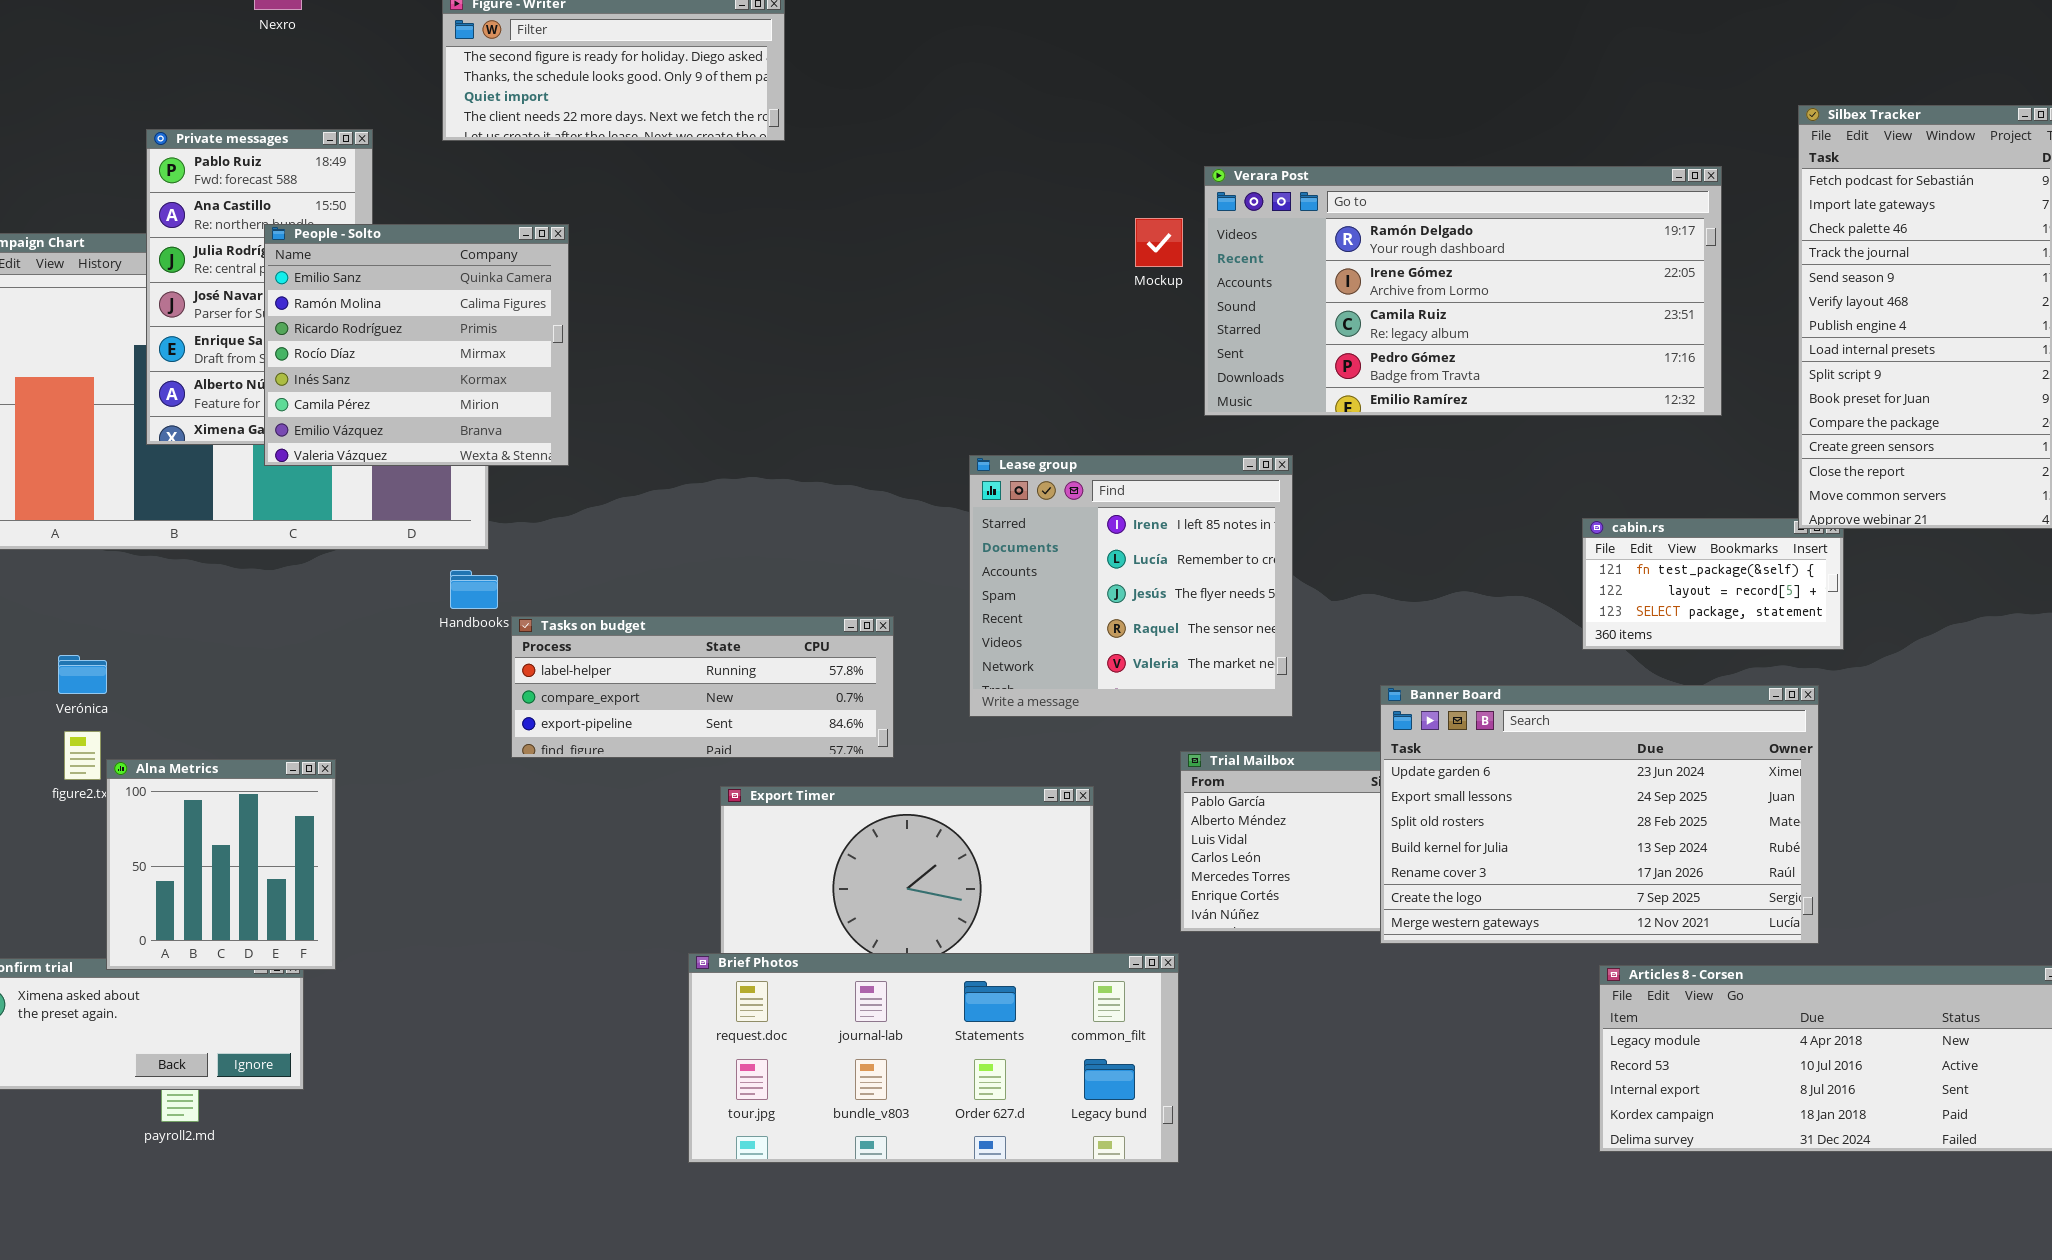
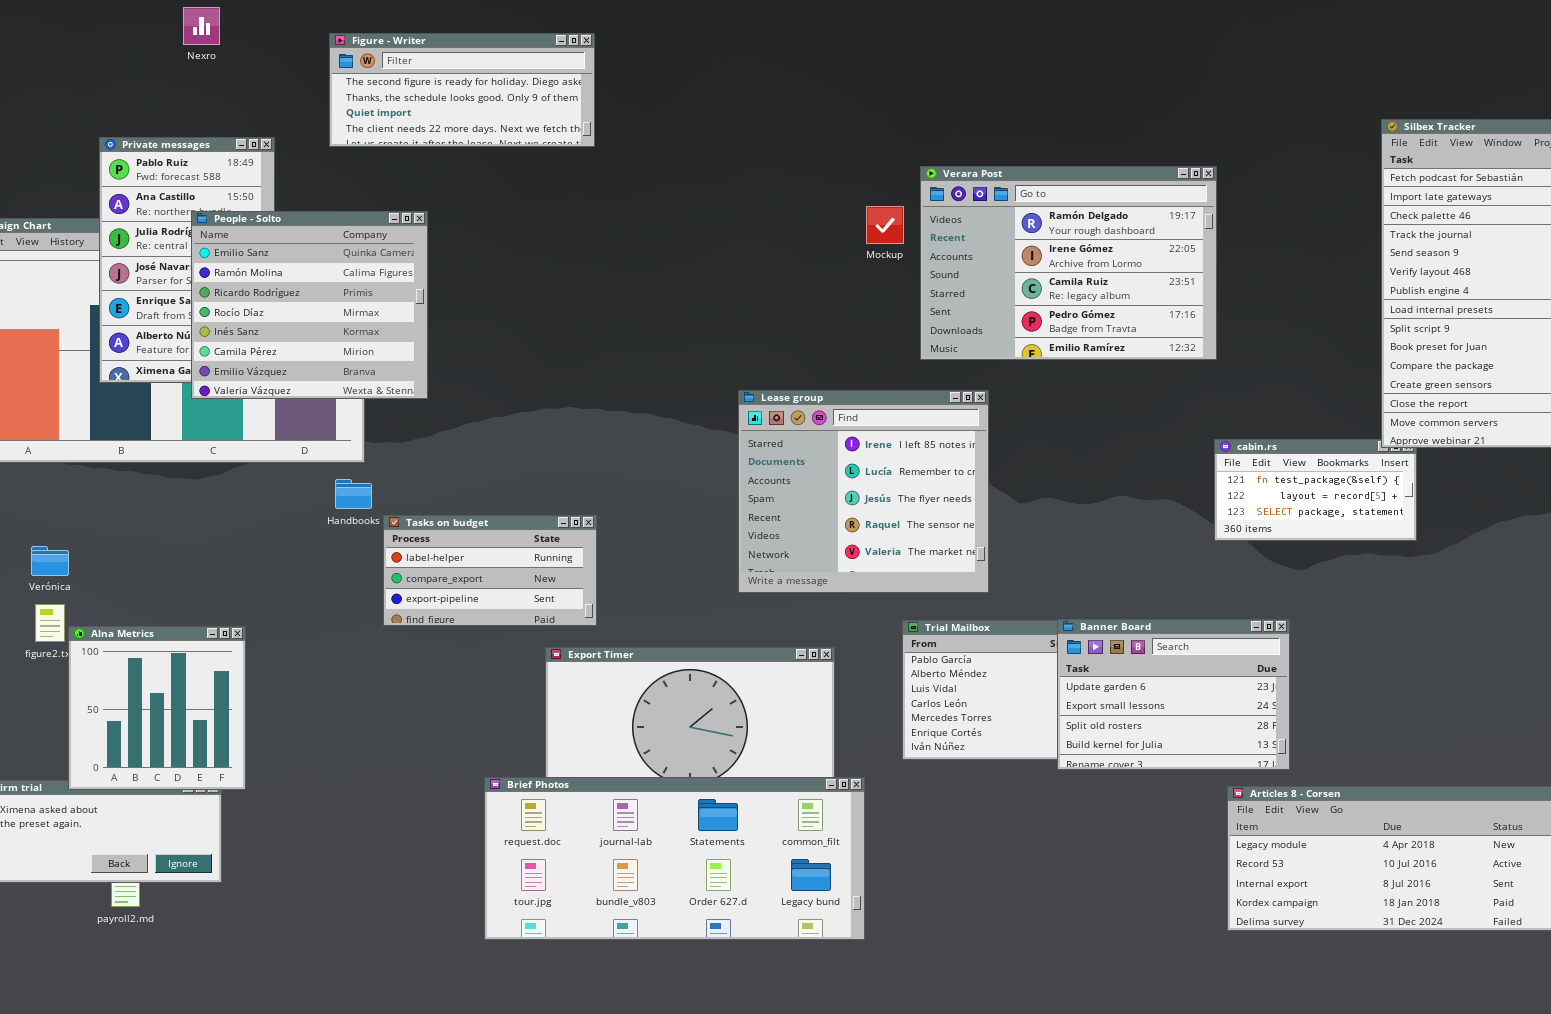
Verara Post: [1204,166,1722,416] -> [920,166,1217,360], resized
Tasks on budget: [511,616,894,758] -> [383,515,597,626], resized
Banner Board: [1380,685,1819,944] -> [1057,619,1290,770], resized
Brief Photos: [688,953,1179,1163] -> [484,777,865,940], moved

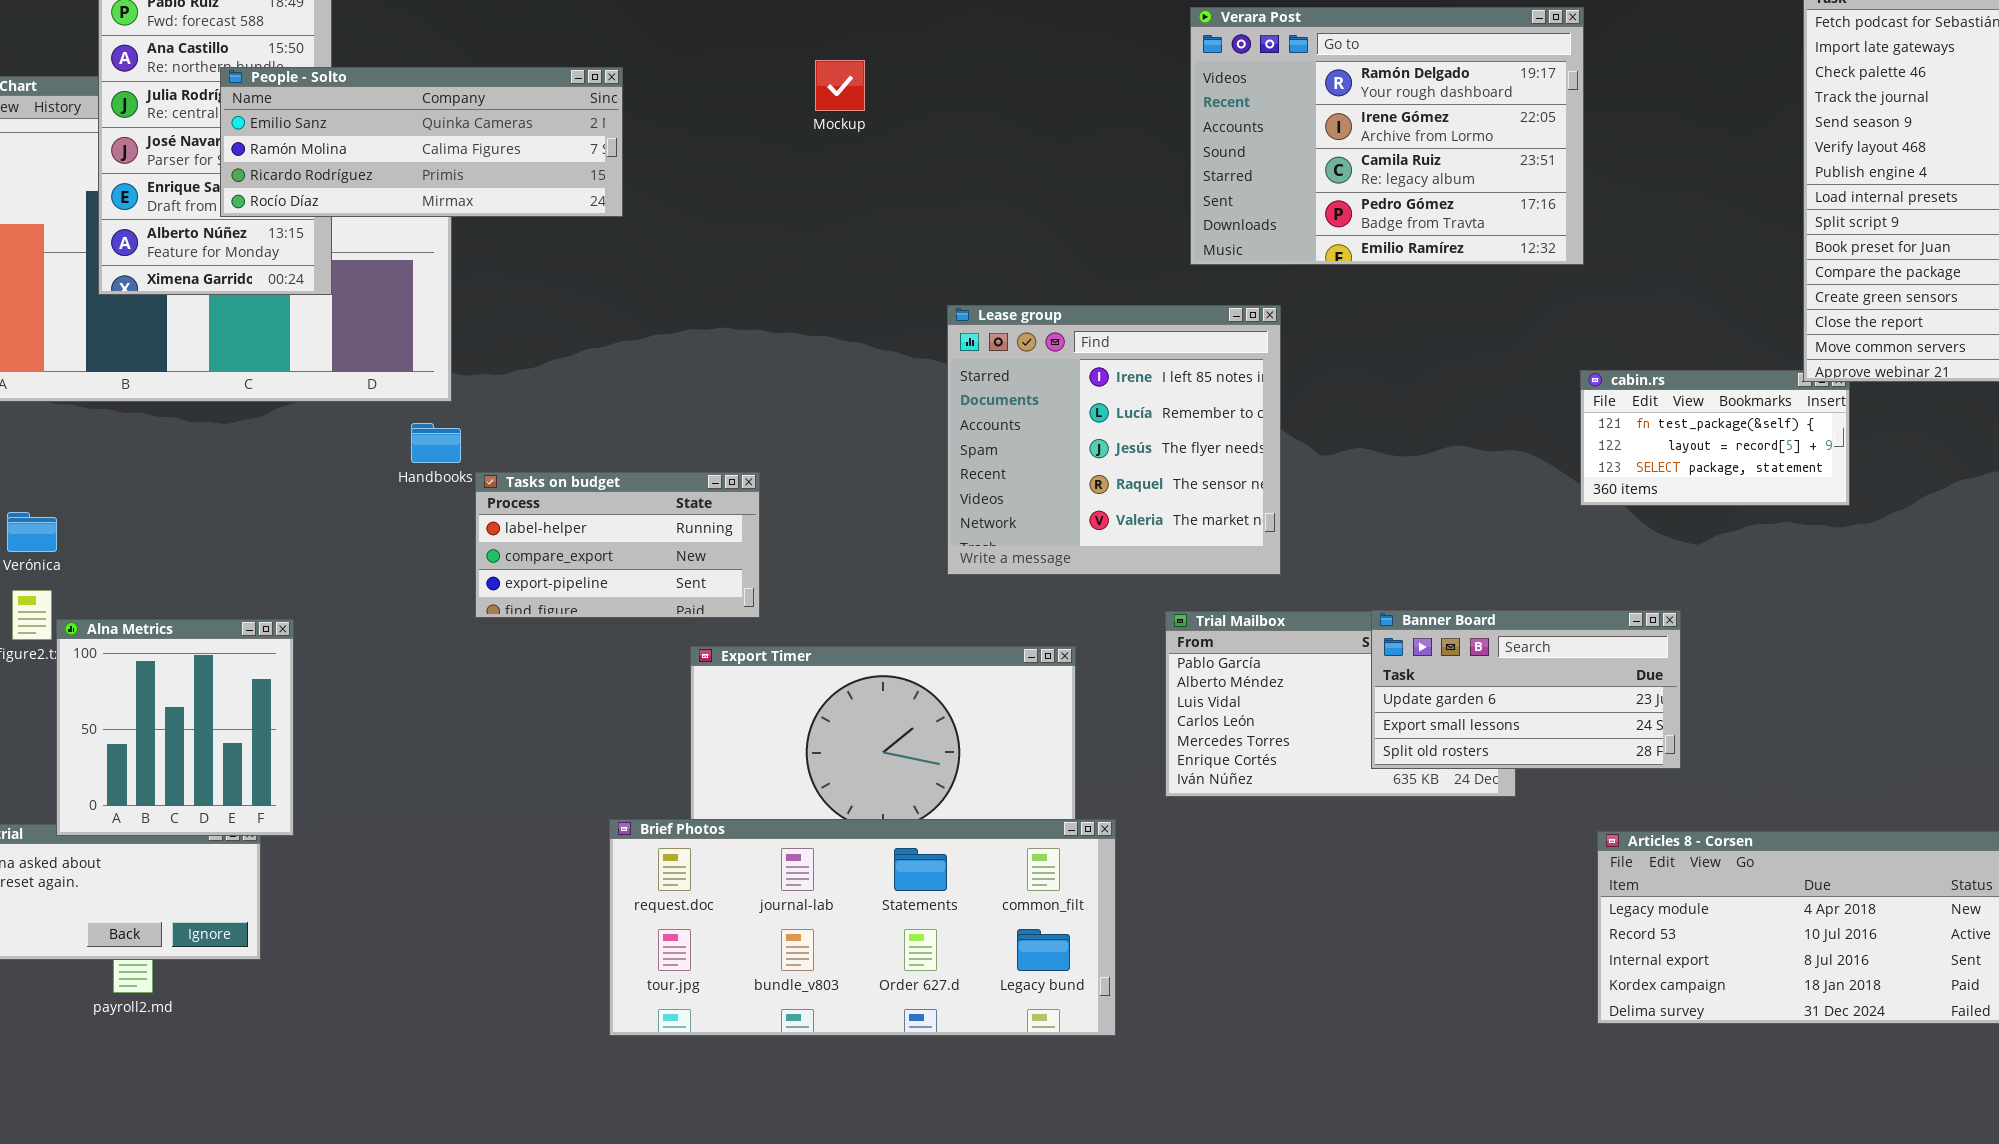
Mockup: [866,206,904,244] -> [815,60,865,111], moved
People - Solto: [191,211,428,399] -> [220,67,623,217], resized
Banner Board: [1057,619,1290,770] -> [1371,610,1681,769], resized

